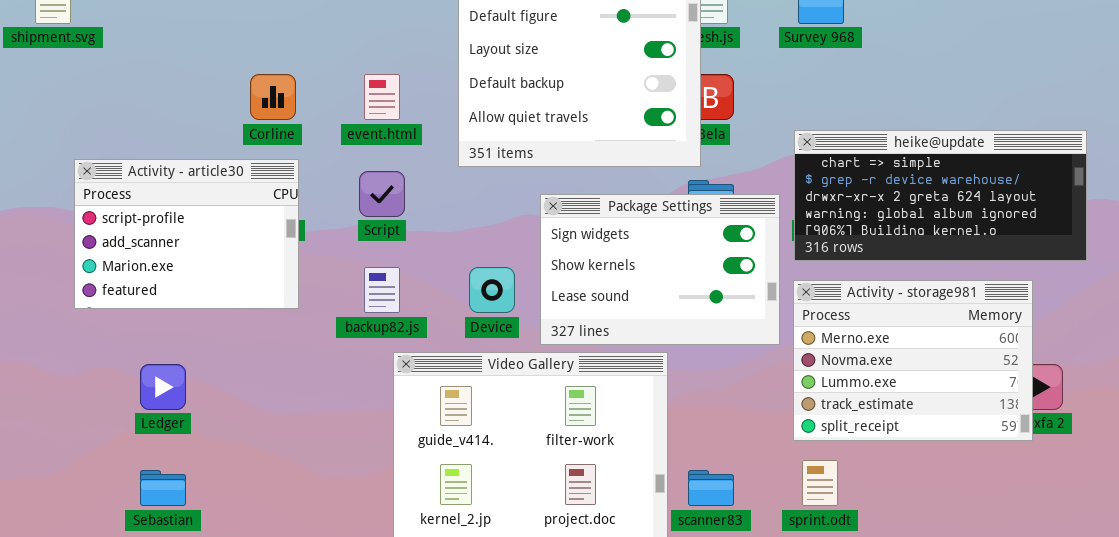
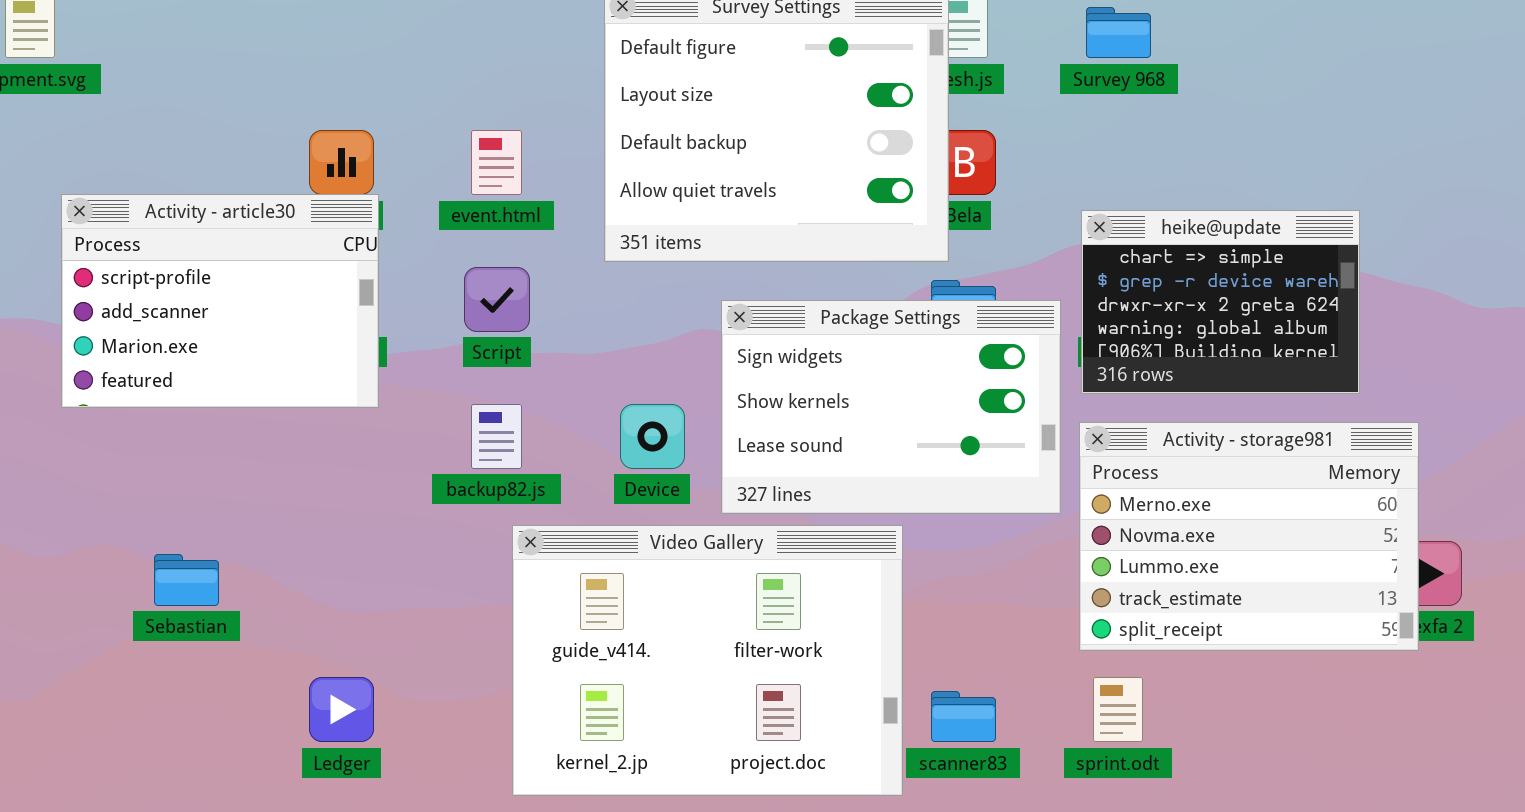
heike@update: [794,130,1087,261] -> [1081,210,1360,394], resized
Activity - article30: [74,159,299,309] -> [61,194,379,408], moved
Ledger: [140,364,186,410] -> [309,677,374,742], moved
Sebastian: [140,470,186,506] -> [154,554,219,606], moved

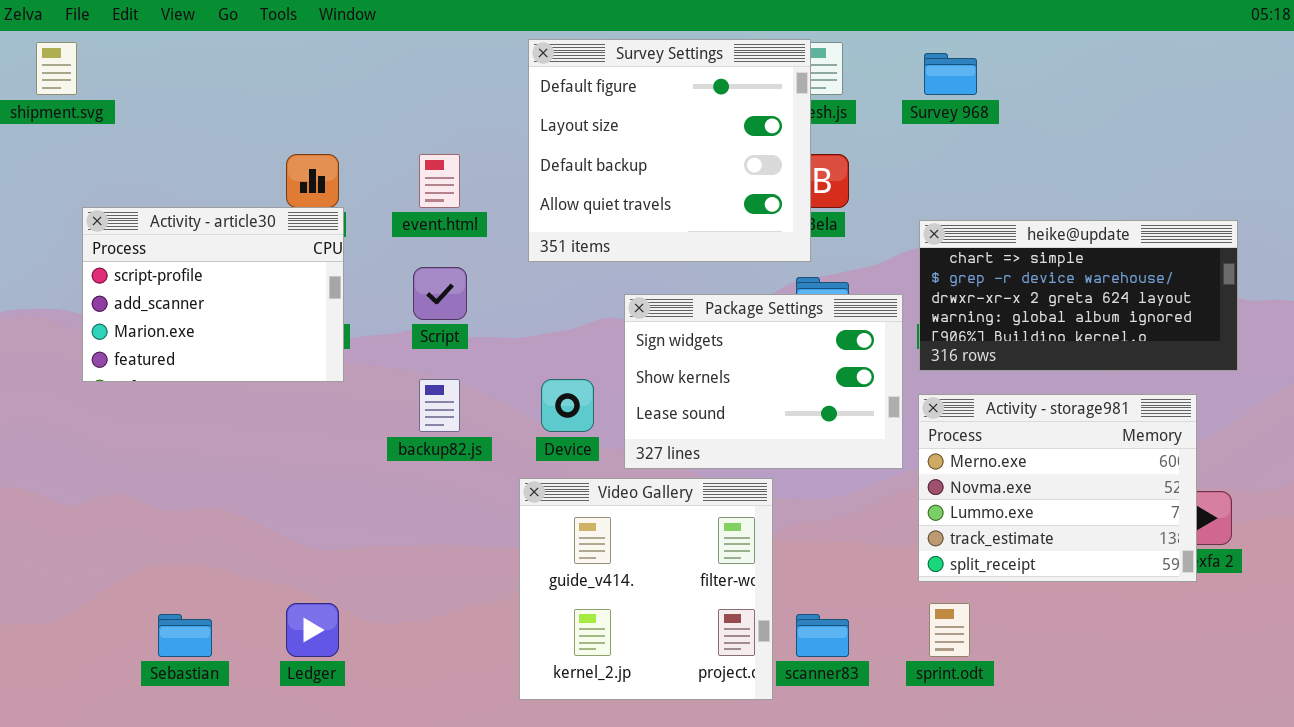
heike@update: [1081,210,1360,394] -> [919,220,1238,371], resized
Video Gallery: [512,525,903,796] -> [519,478,773,700], resized
Sebastian: [154,554,219,606] -> [158,614,212,657], moved

